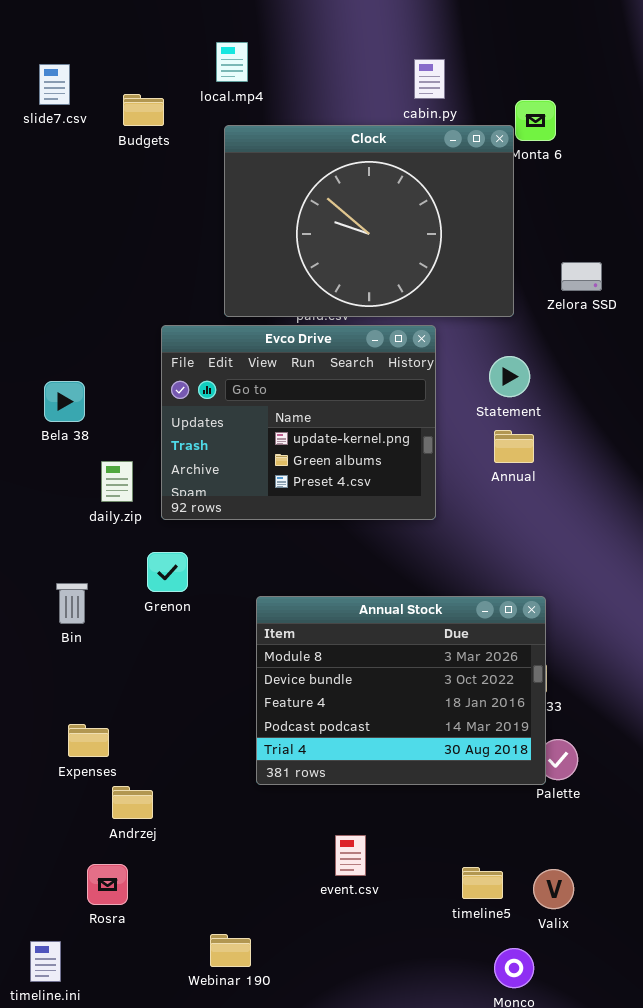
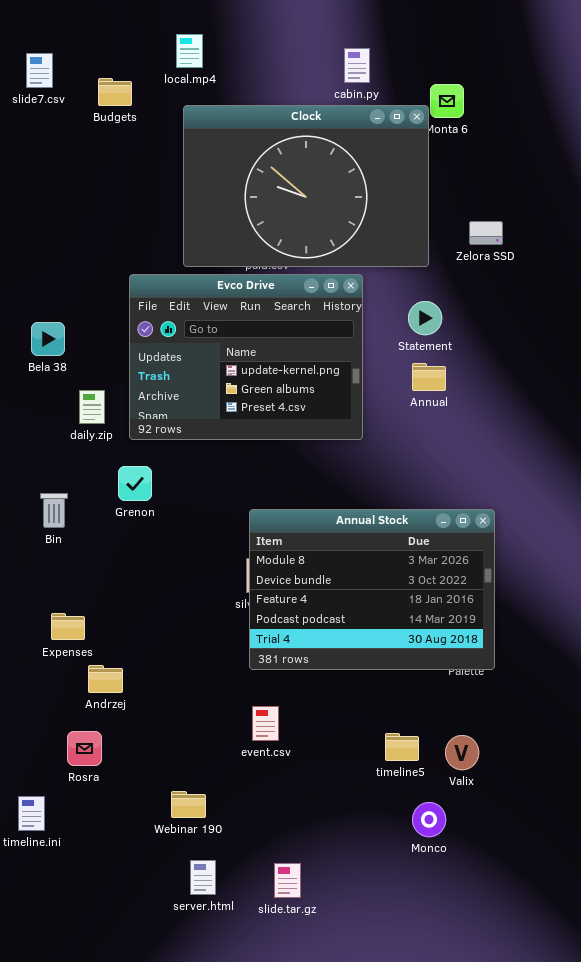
Annual Stock: [256,596,546,785] -> [249,509,495,670], moved
event.csv: [335,835,366,876] -> [252,706,279,741], moved

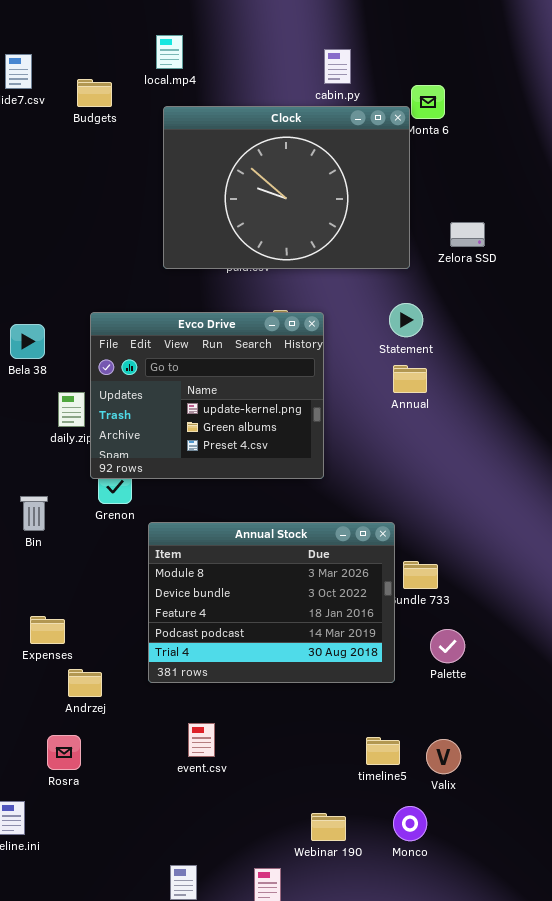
Evco Drive: [129,274,363,440] -> [90,312,324,479], moved
Annual Stock: [249,509,495,670] -> [148,522,395,683], moved
event.csv: [252,706,279,741] -> [188,723,215,757], moved
Webinar 190: [171,791,206,818] -> [311,813,346,841], moved

